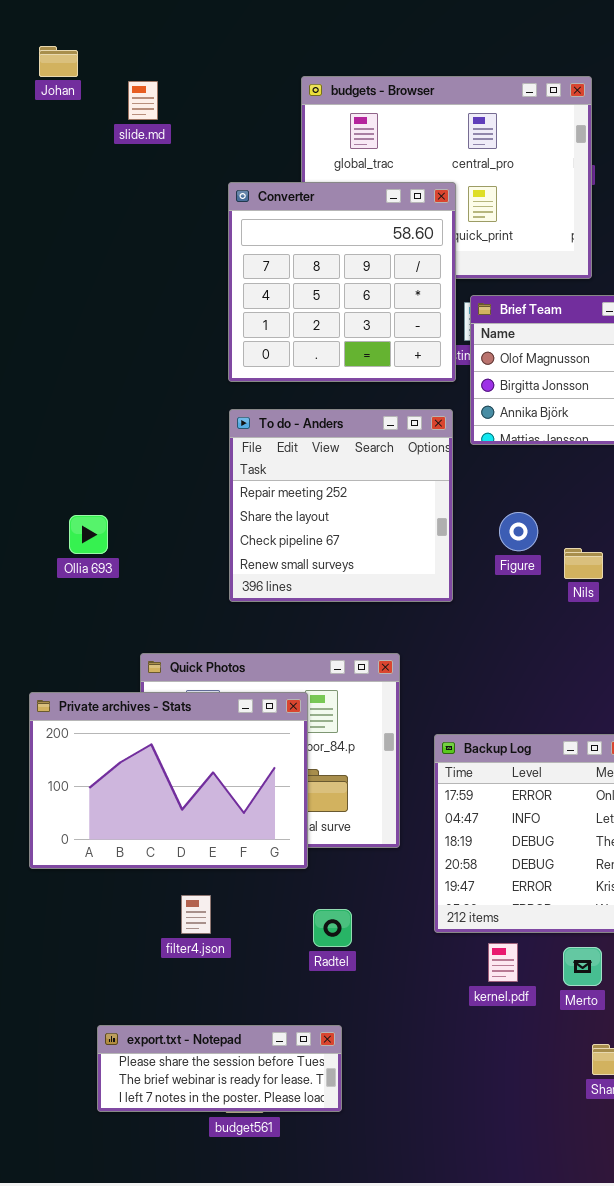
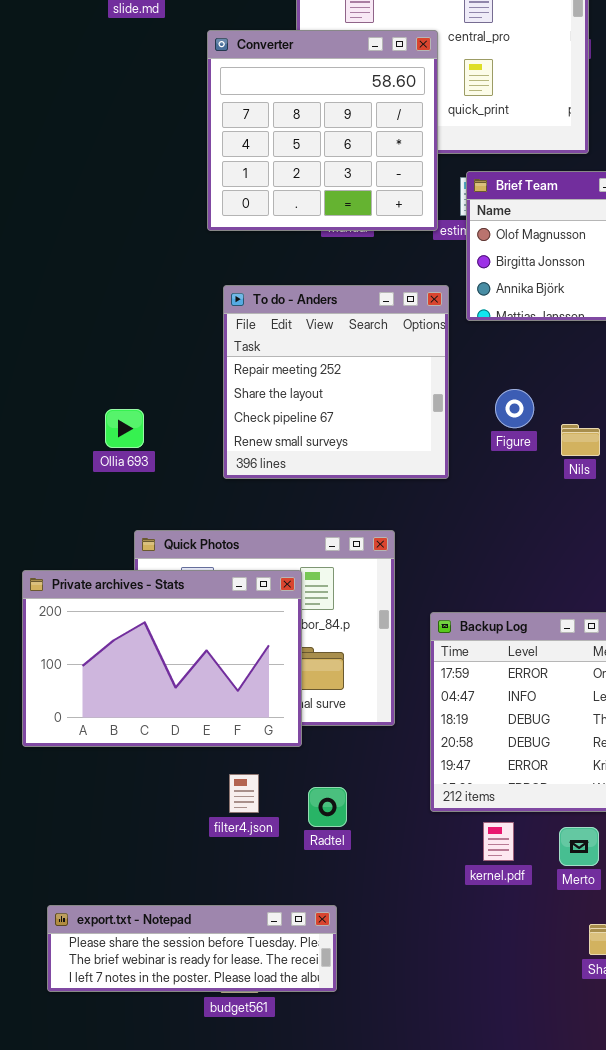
Converter: [228,182,456,382] -> [207,30,438,231], moved
Ollia 693: [69,515,108,554] -> [105,409,144,448], moved
filter4.json: [181,895,211,934] -> [229,774,259,813], moved
export.txt - Notepad: [97,1025,342,1112] -> [47,905,337,992], resized

